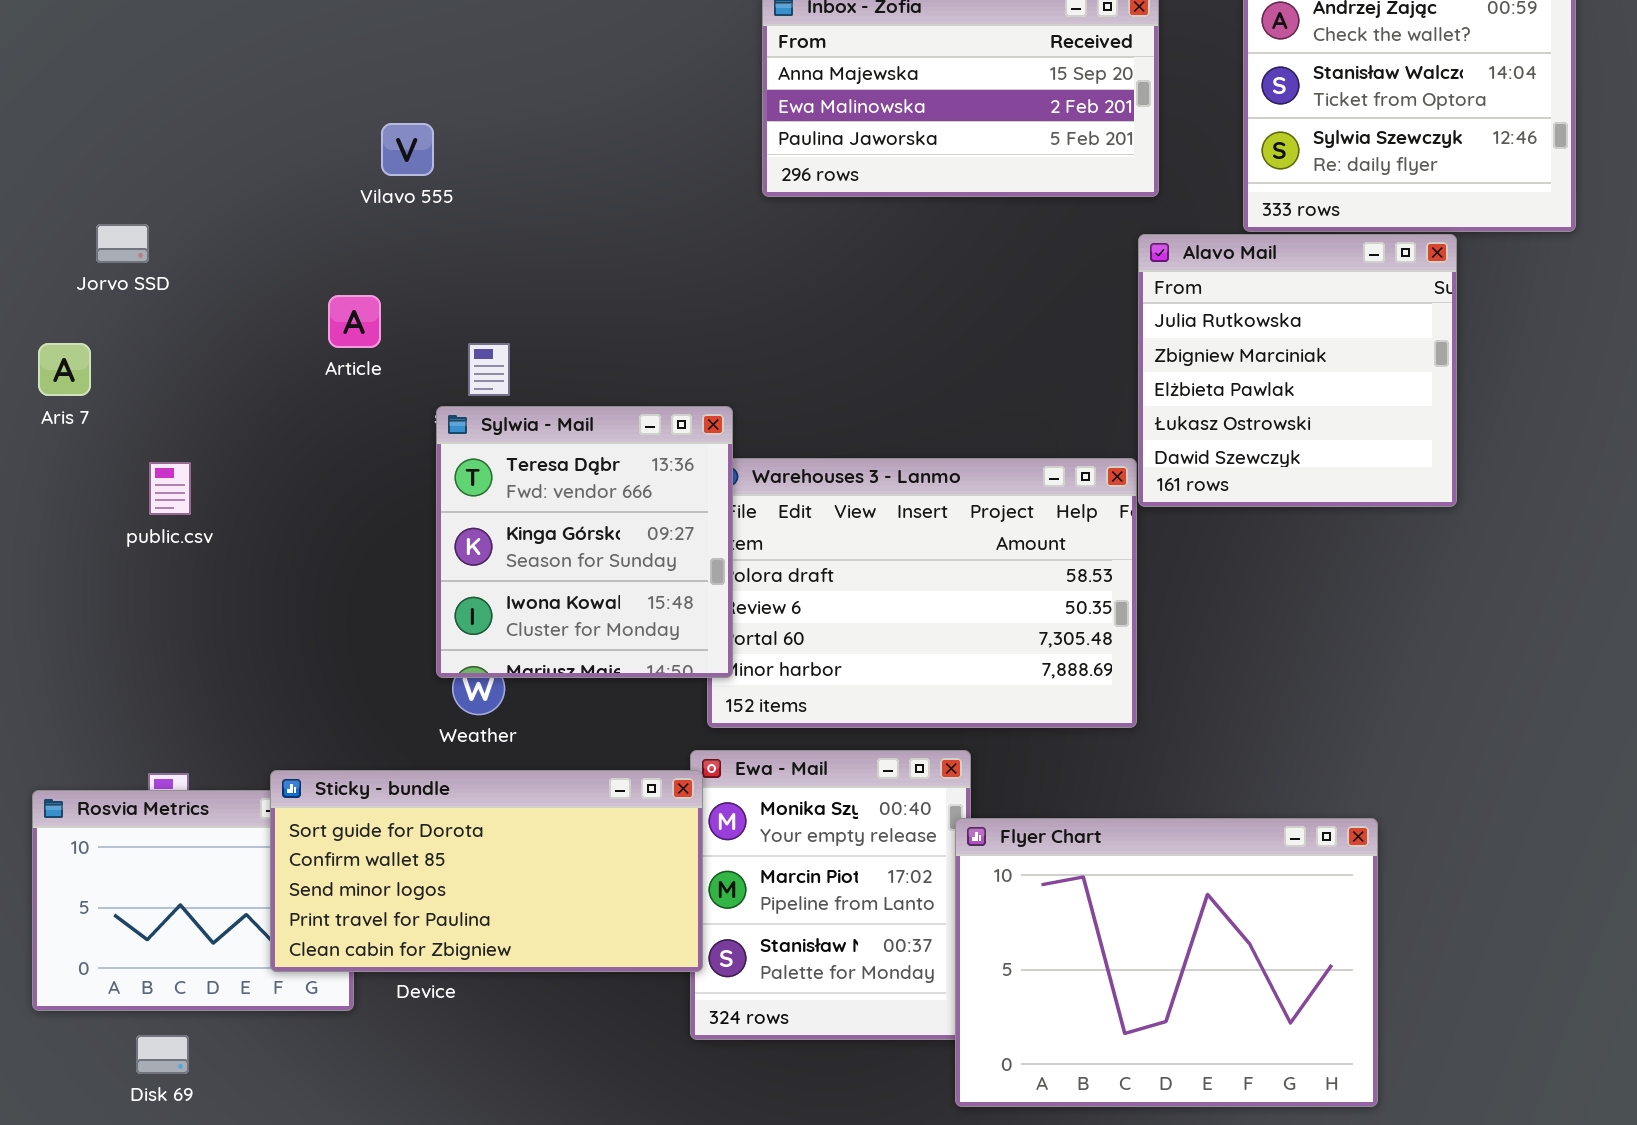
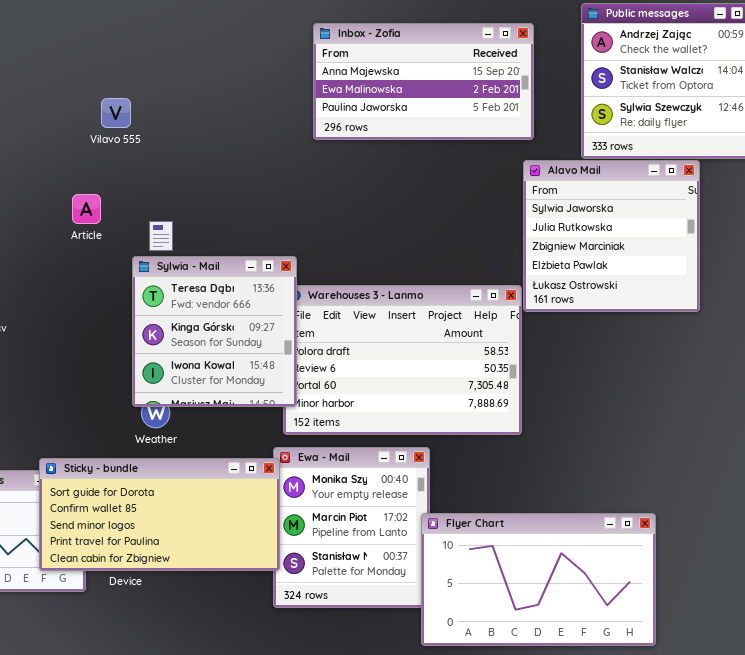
Alavo Mail: [1138,234,1457,507] -> [523,160,700,312], scrolled up 1 row
Flyer Chart: [955,818,1378,1107] -> [421,513,656,646], resized

